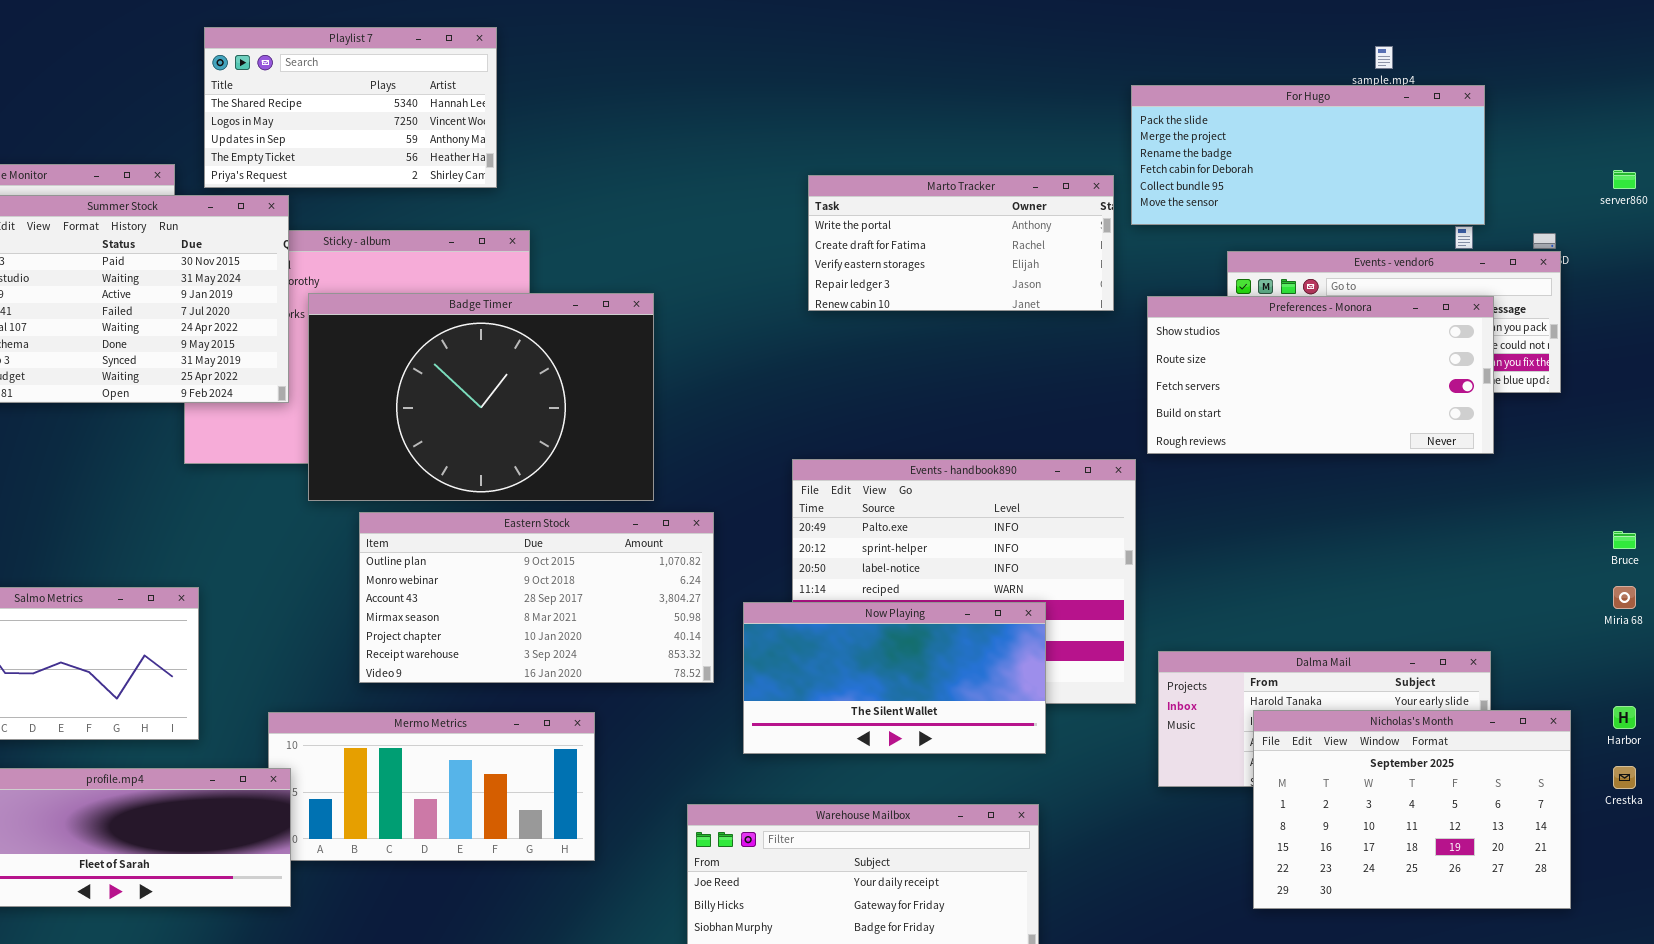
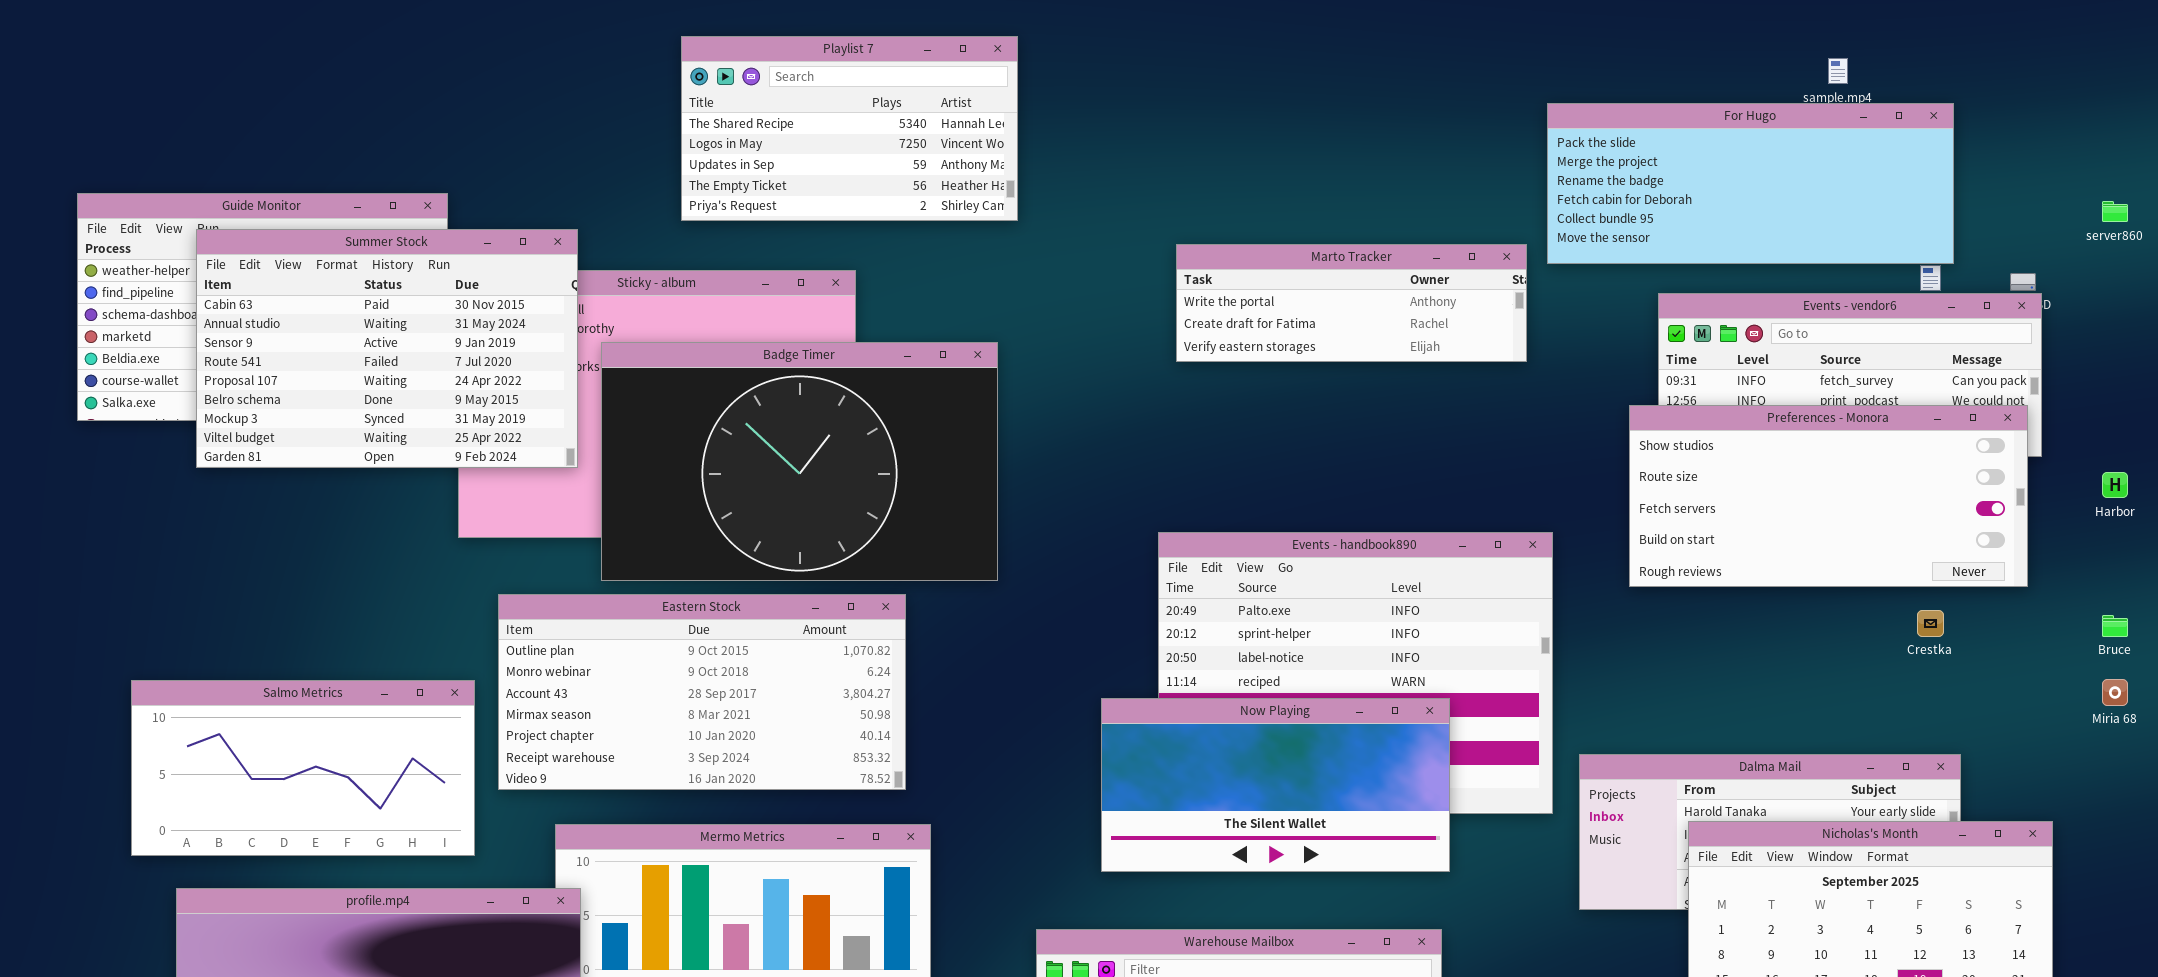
Playlist 7: [204,27,497,188] -> [681,36,1018,221], moved
Marto Tracker: [808,175,1114,311] -> [1176,244,1527,362], resized
Preferences - Monora: [1147,296,1494,454] -> [1629,405,2028,587], moved
Eastern Stock: [359,512,714,683] -> [498,594,906,790], moved
Harbor: [1613,706,1636,729] -> [2102,472,2128,498], moved
Crestka: [1613,766,1636,789] -> [1917,610,1944,637], moved

